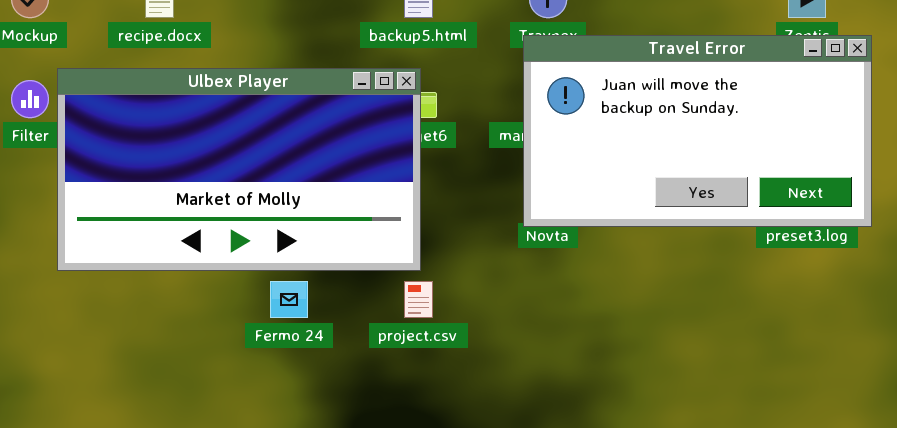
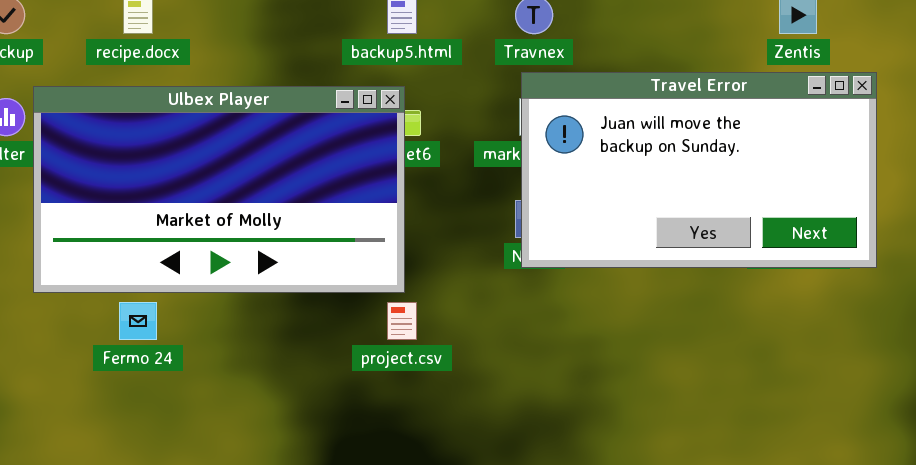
Travel Error: [523,35,872,227] -> [521,72,877,268], moved
Fermo 24: [270,281,308,318] -> [119,302,157,340], moved

